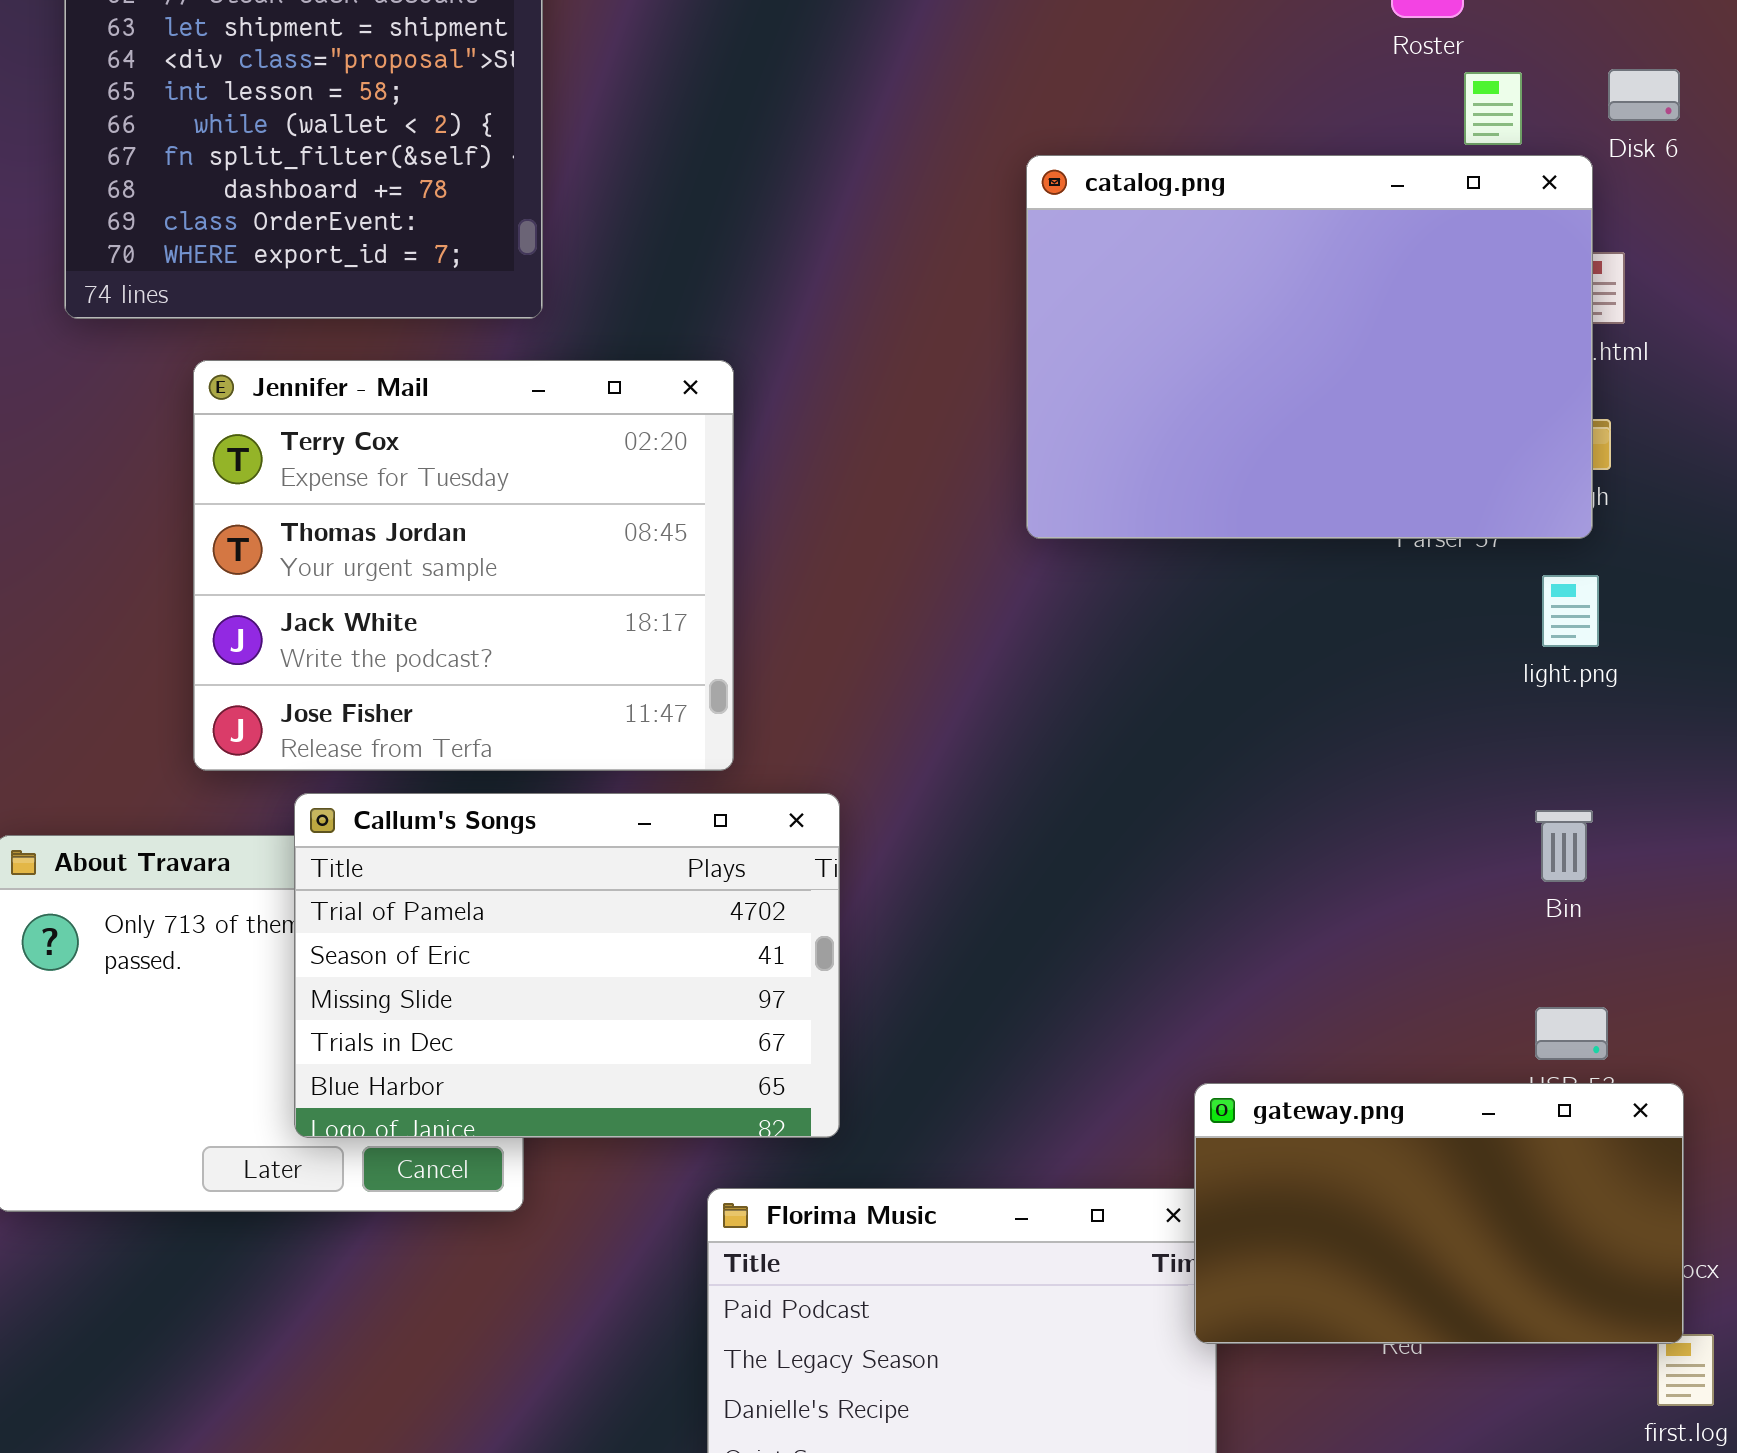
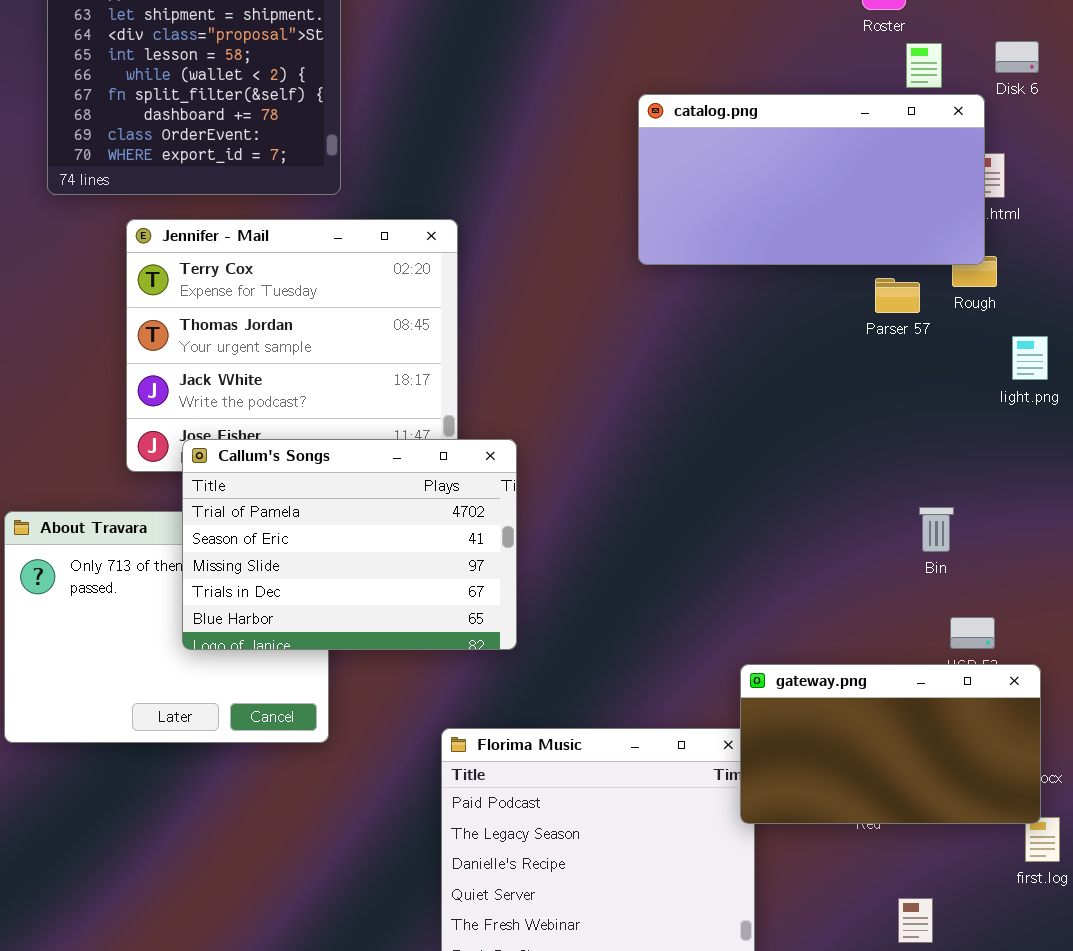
catalog.png: [1026,155,1593,539] -> [638,94,985,265], resized
light.png: [1542,575,1599,647] -> [1012,336,1048,380], moved
Callum's Songs: [294,793,840,1138] -> [182,439,517,650], moved
Bin: [1535,810,1593,882] -> [919,507,954,552], moved

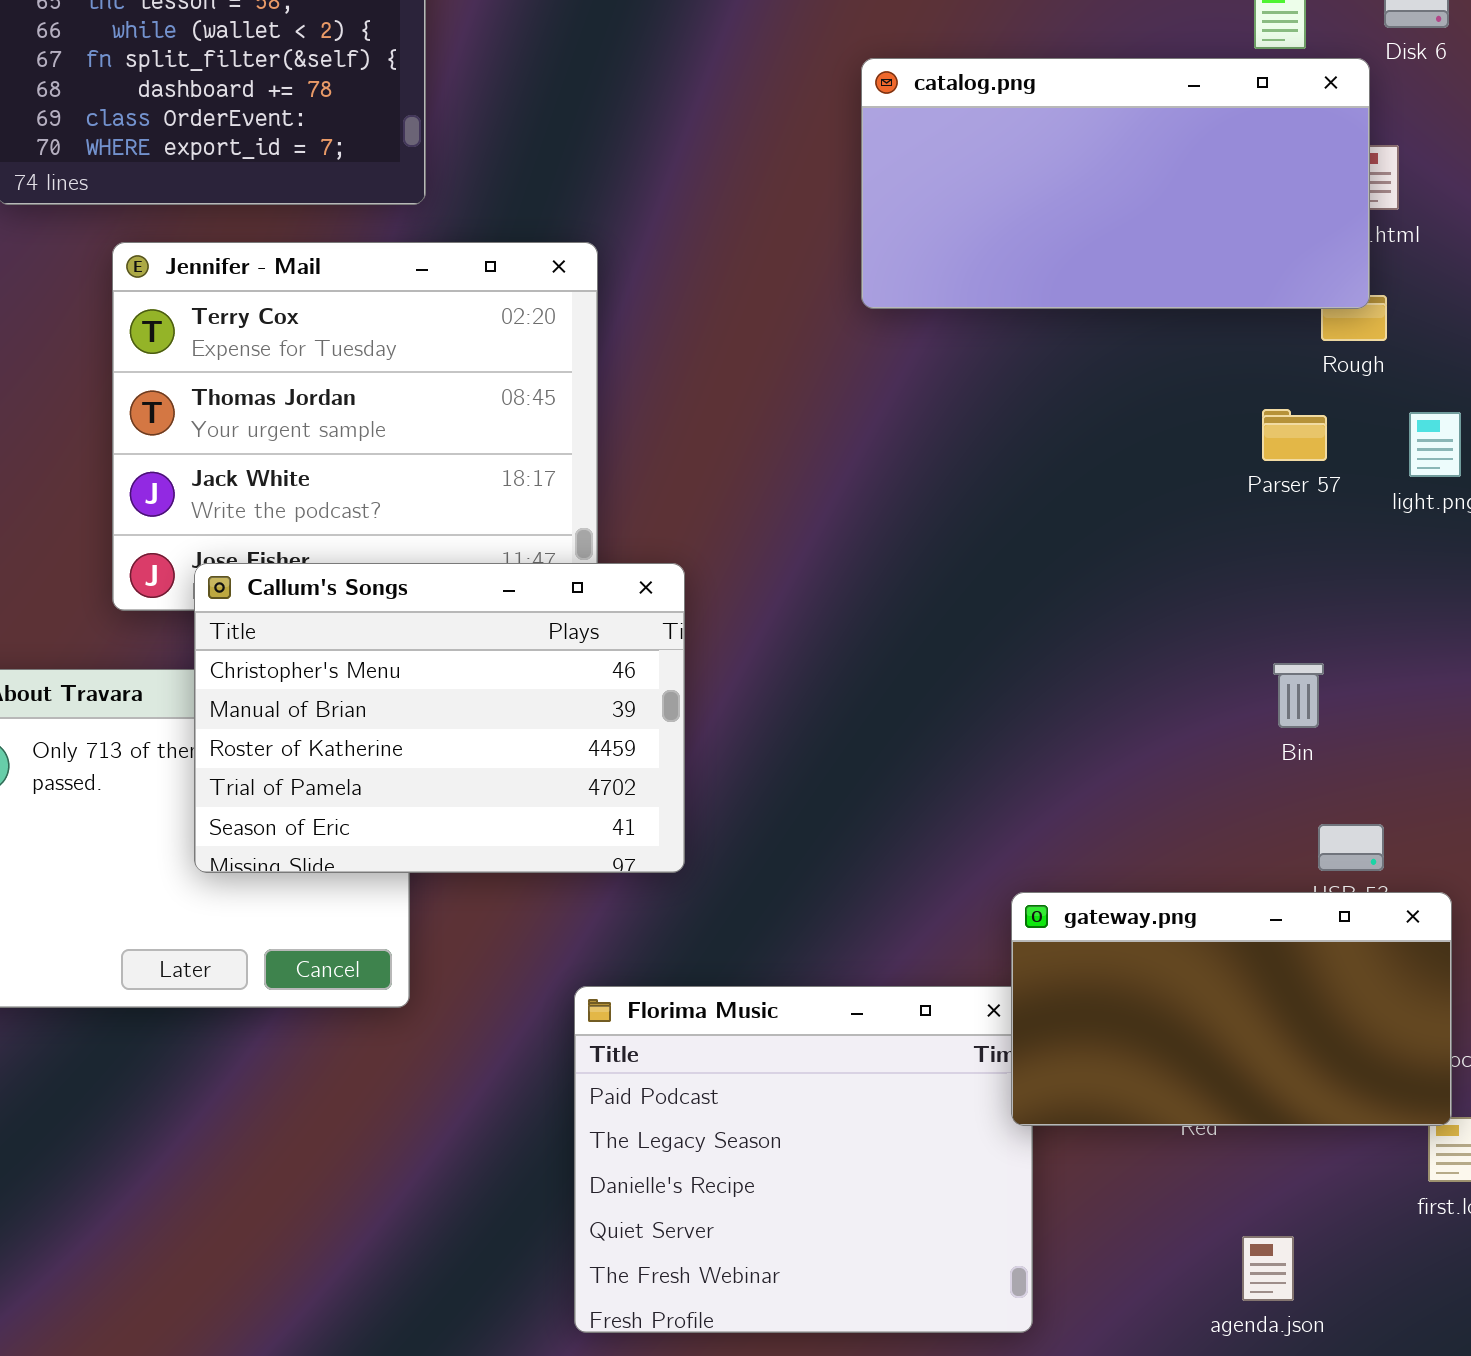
Parser 57: [875,278,920,313] -> [1262,409,1327,461], moved
Callum's Songs: [182,439,517,650] -> [194,563,685,873], scrolled up 3 rows

